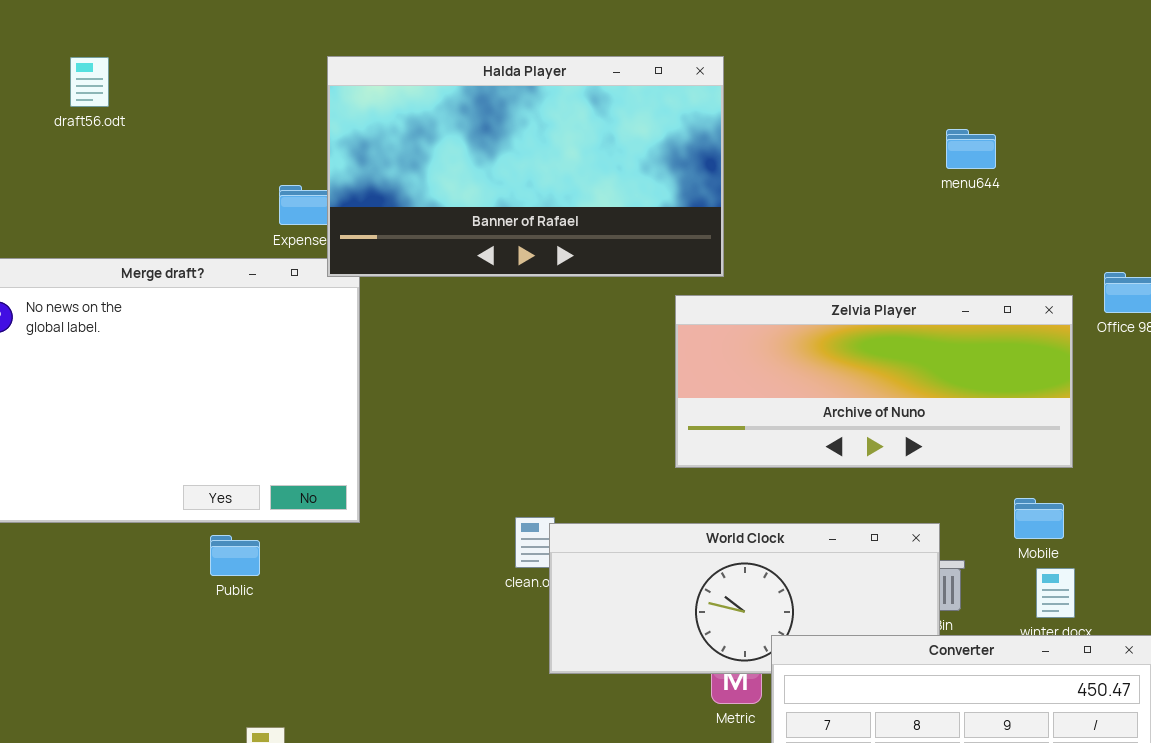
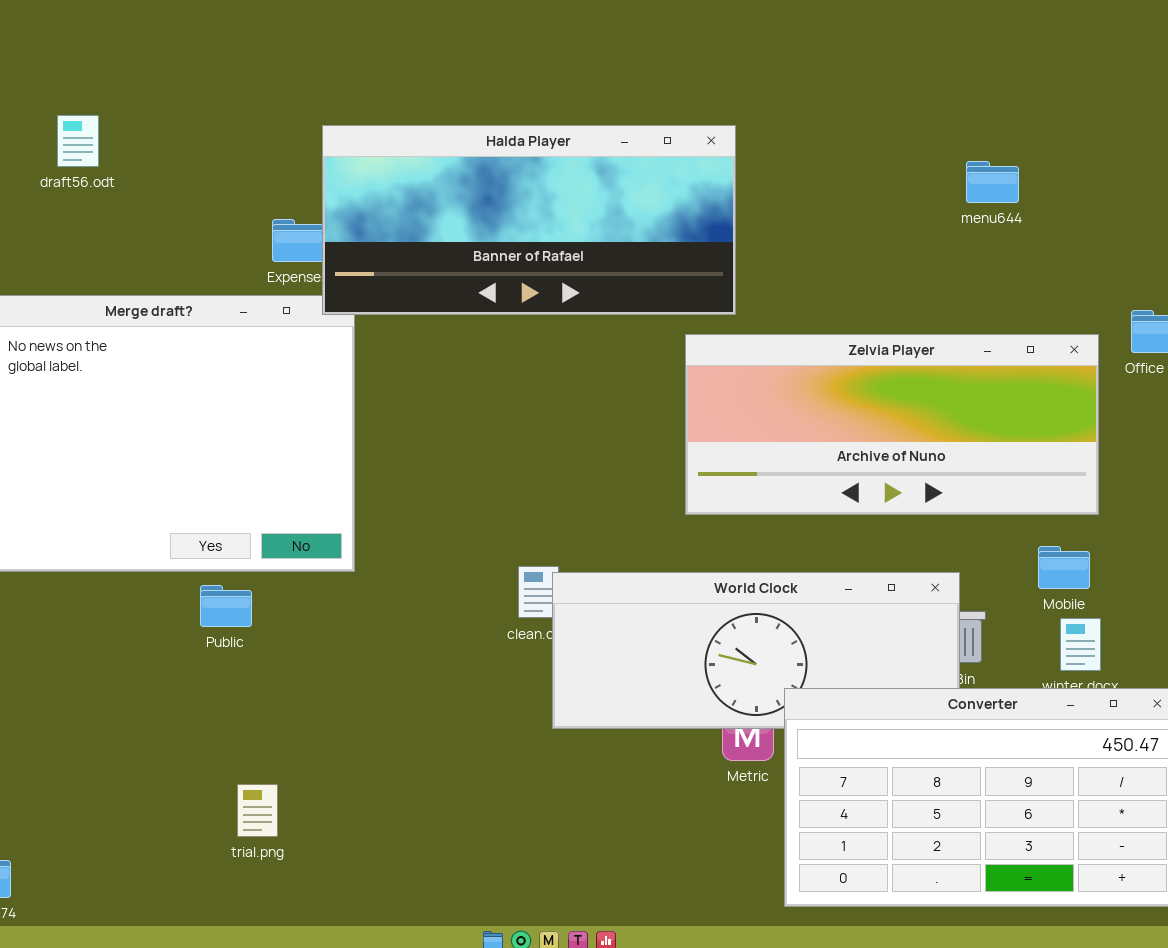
Halda Player: [327,56,724,277] -> [322,125,736,315], resized
draft56.odt: [70,57,109,107] -> [57,115,99,167], moved

